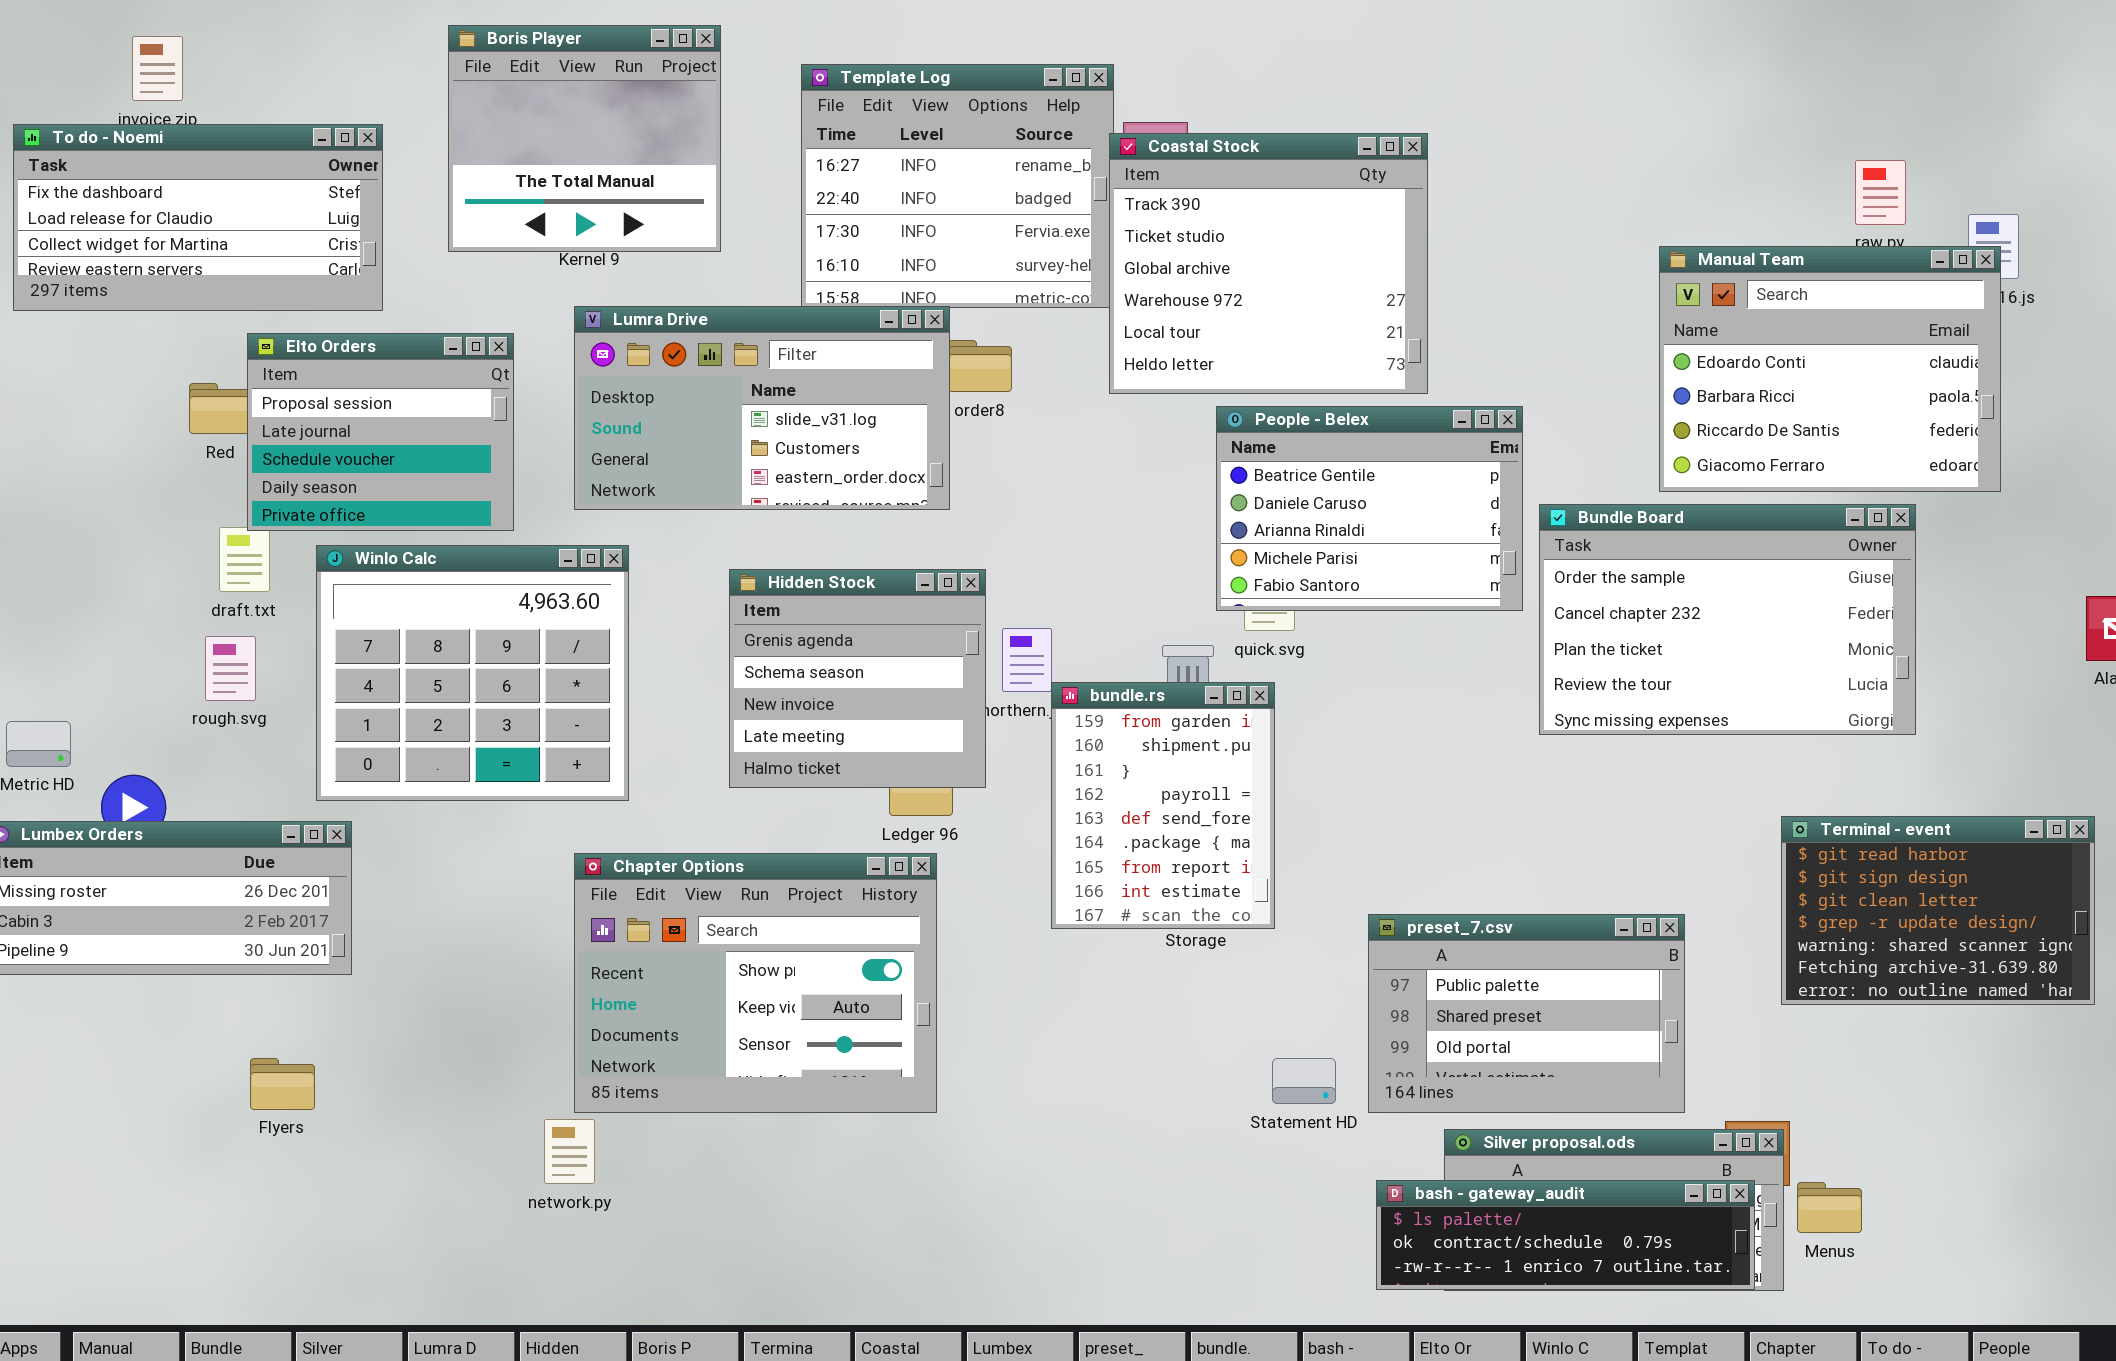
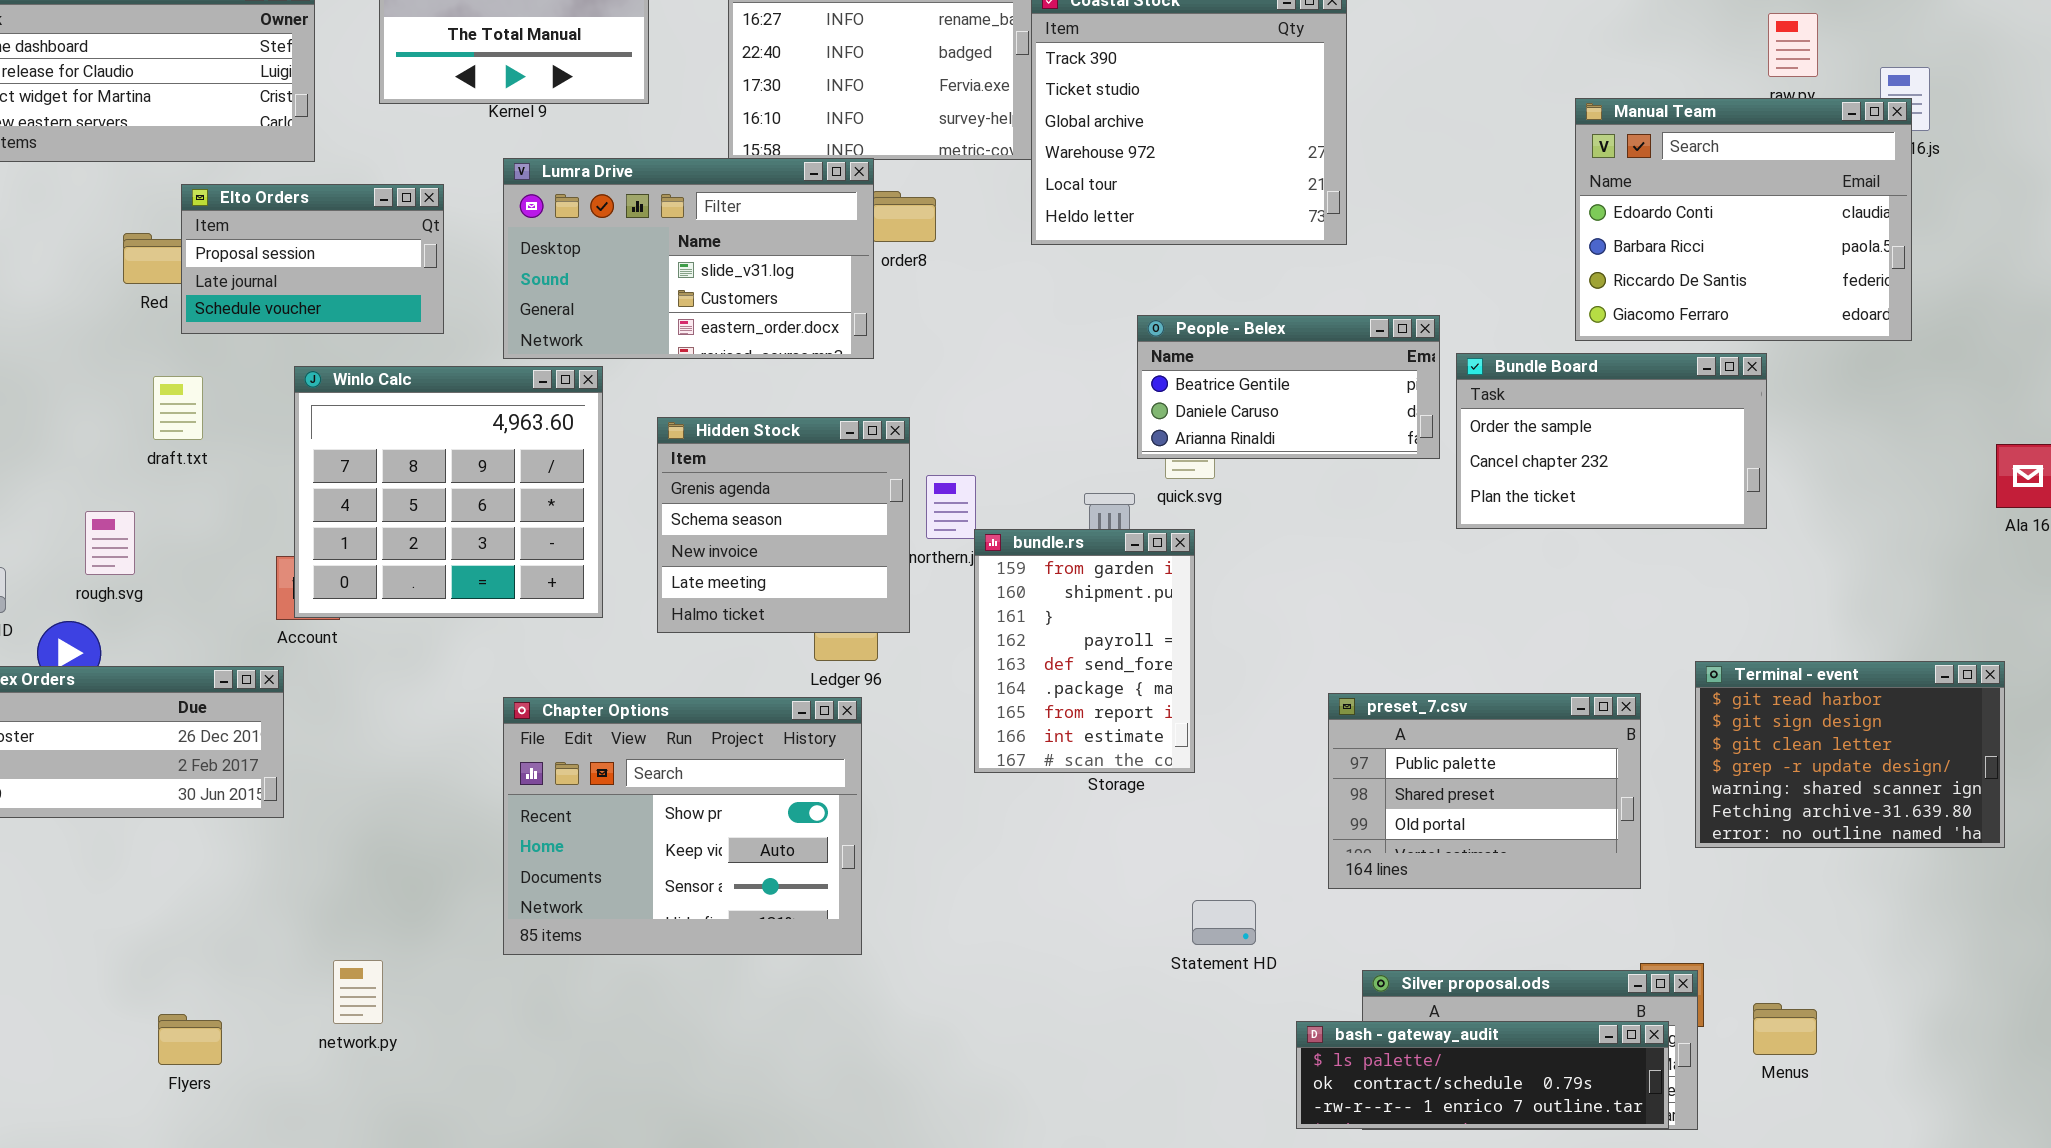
Elto Orders: [247,333,514,531] -> [181,184,444,334], resized
People - Belex: [1216,406,1523,611] -> [1137,315,1440,459], resized
Bundle Board: [1539,504,1916,735] -> [1456,353,1767,529], resized
Winlo Calc: [316,545,629,801] -> [294,366,603,618], moved
rough.svg: [205,636,256,701] -> [85,511,135,575], moved
preset_7.csv: [1368,914,1685,1113] -> [1328,693,1641,889], moved
Flyers: [250,1058,315,1110] -> [158,1014,222,1065], moved
network.py: [544,1119,595,1184] -> [333,960,383,1024], moved
Menus: [1797,1182,1862,1233] -> [1753,1003,1817,1055], moved

